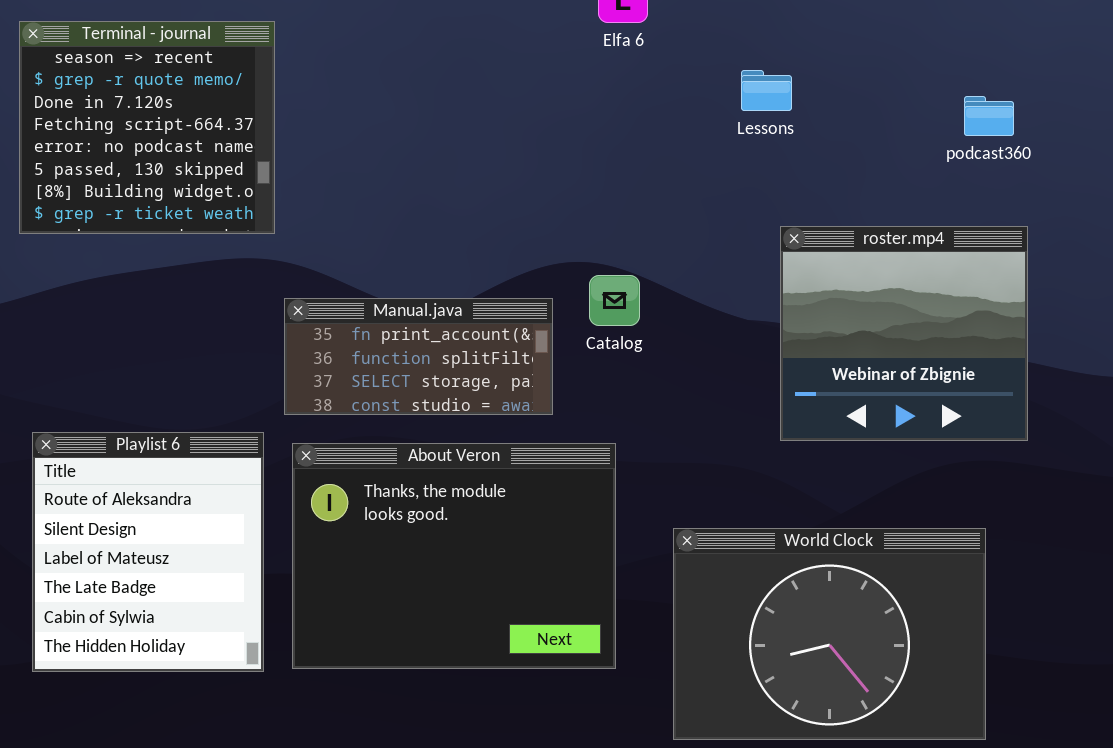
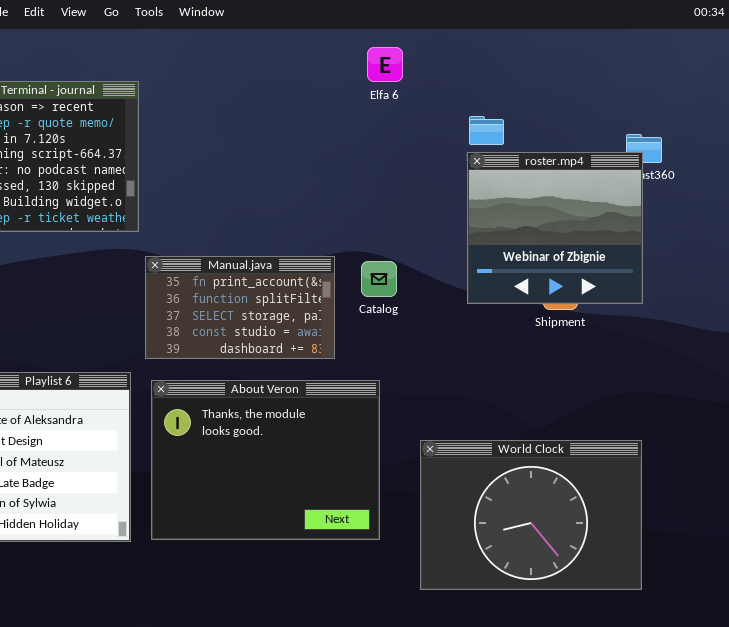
roster.mp4: [780,226,1028,441] -> [467,152,643,304], moved
Manual.java: [284,298,553,415] -> [145,256,335,359], resized

